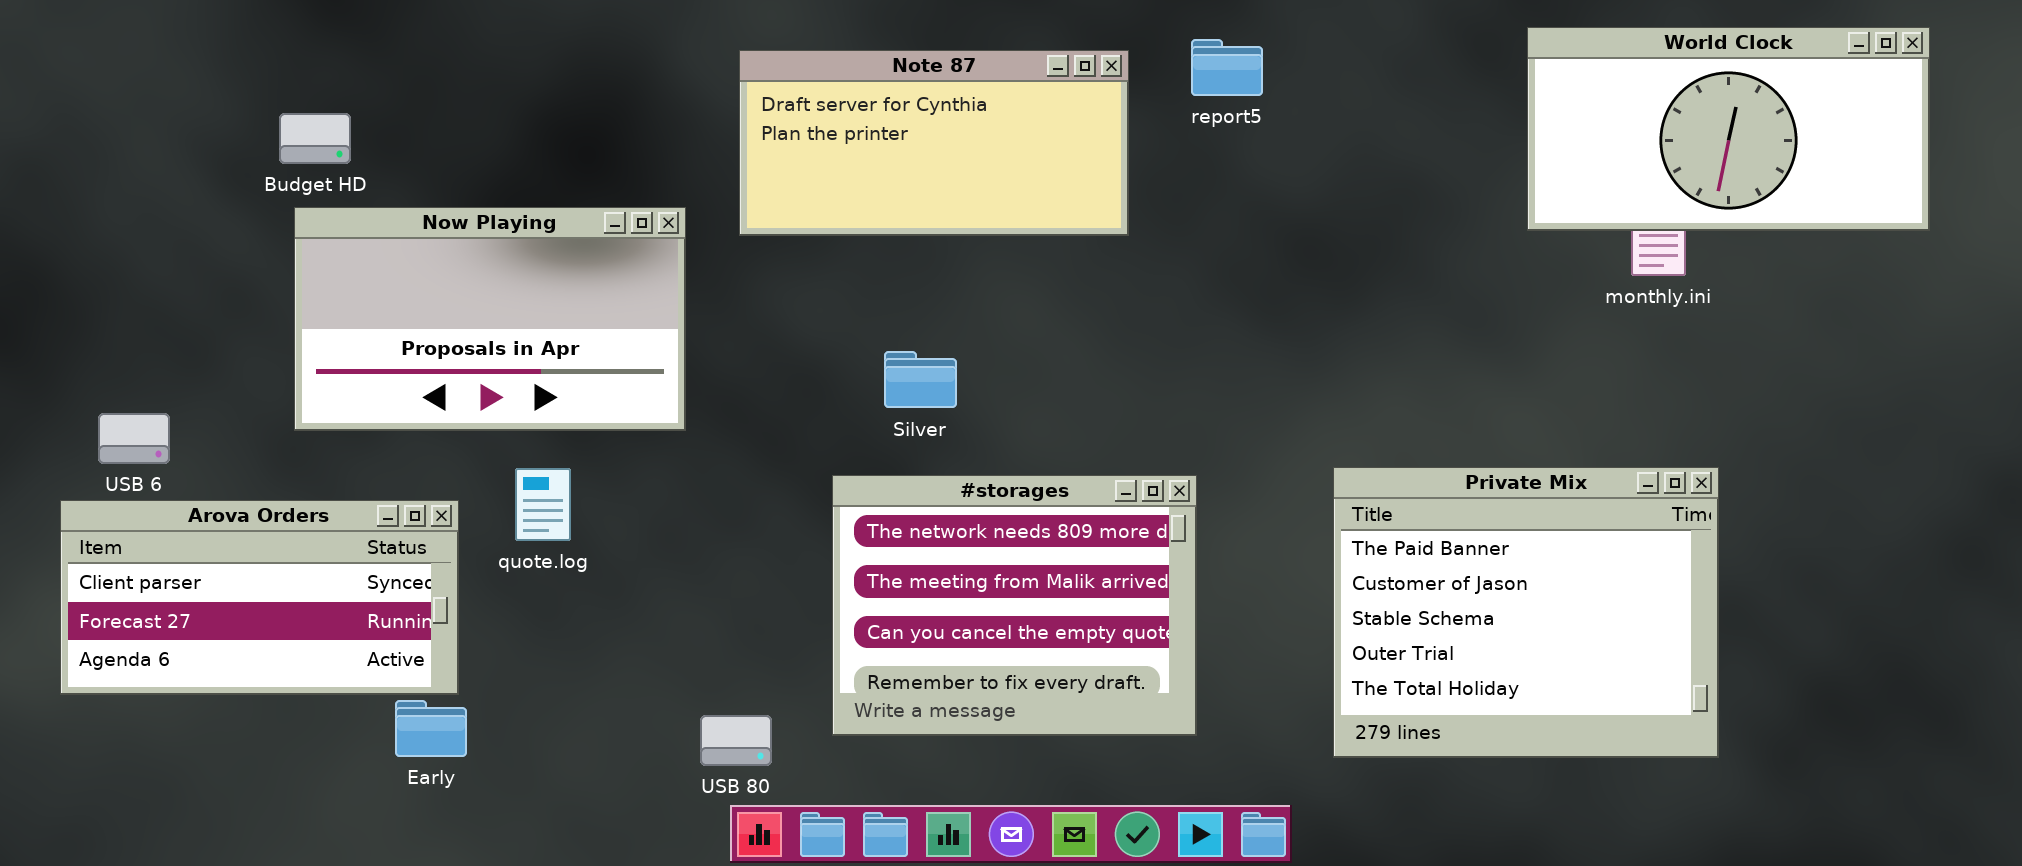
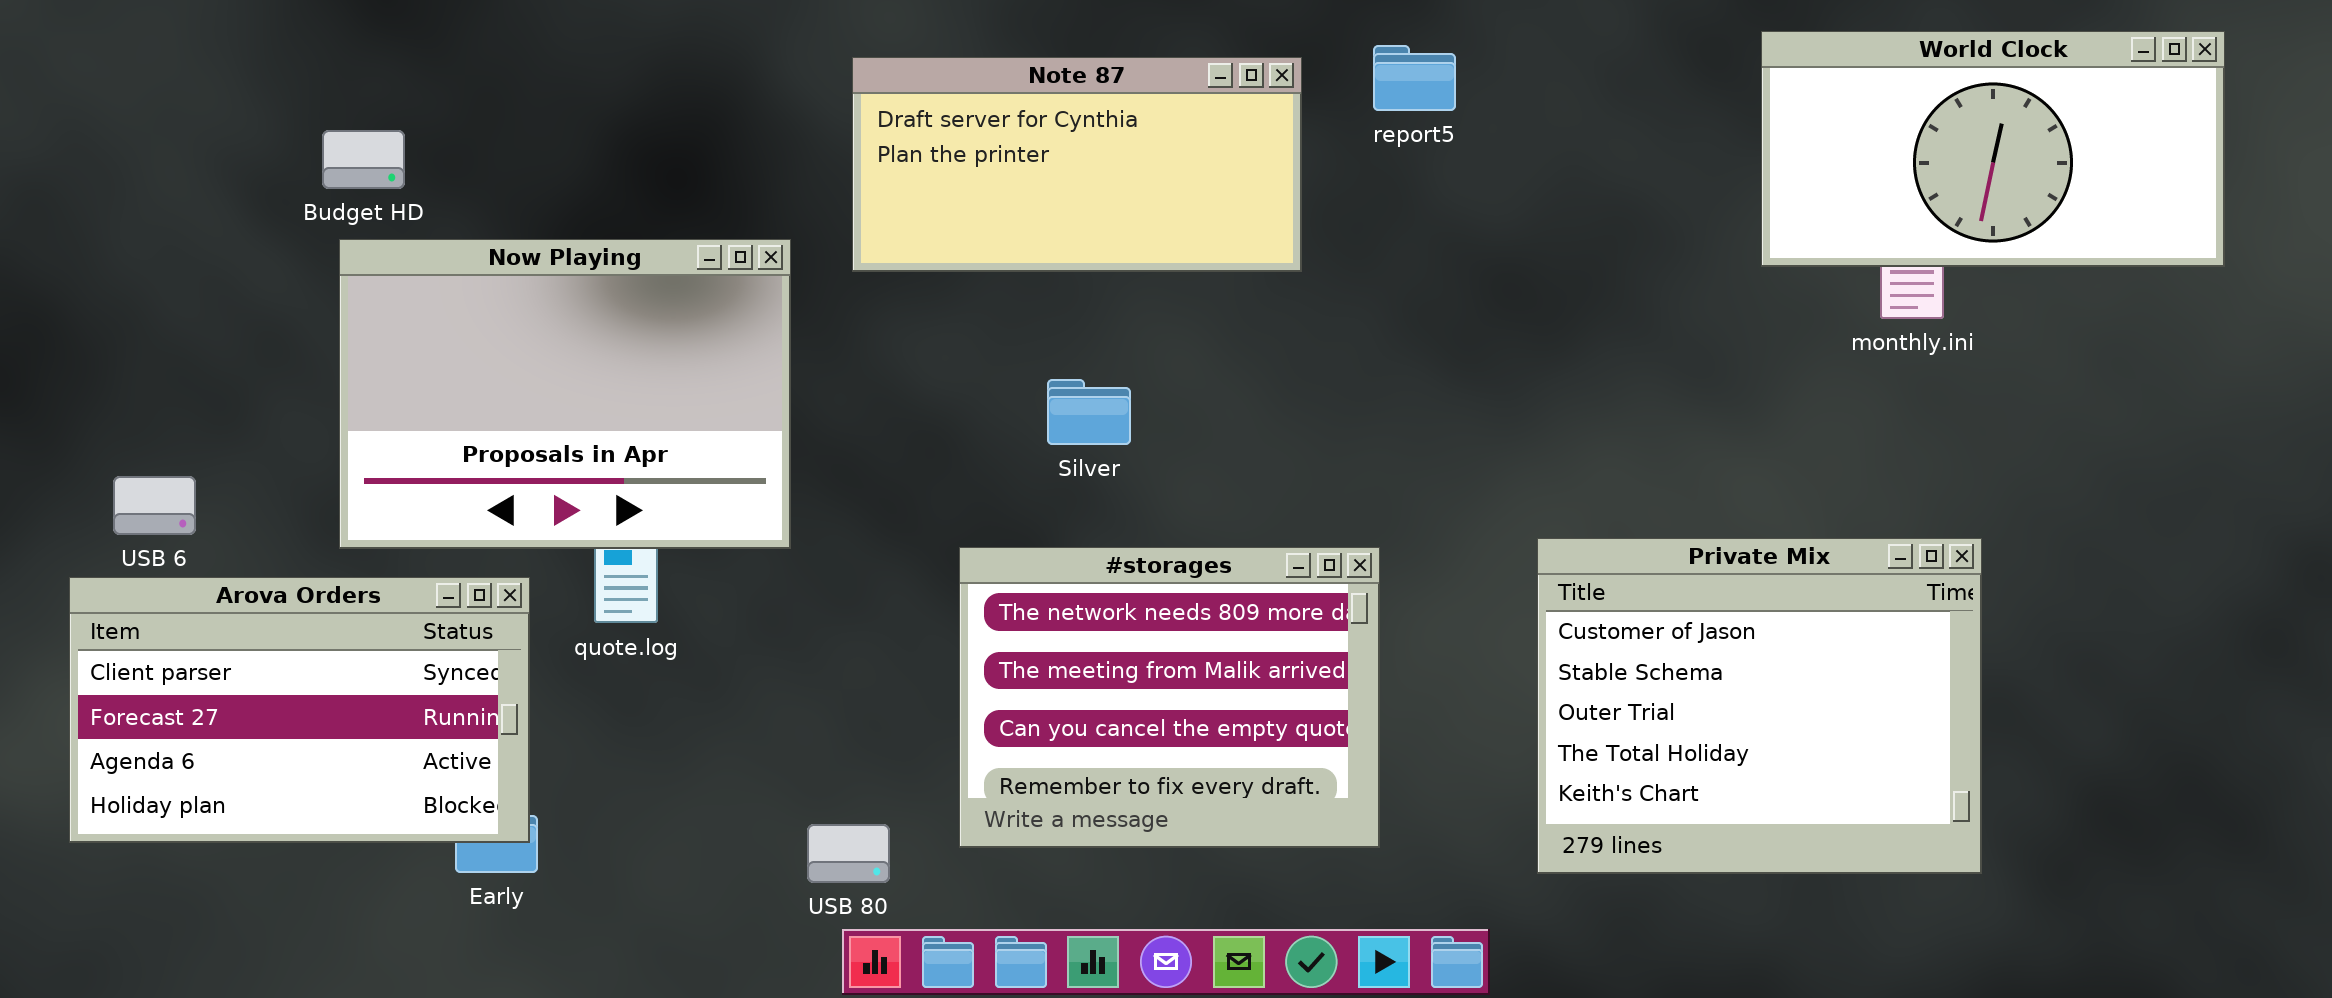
Now Playing: [294,207,686,431] -> [339,239,791,549], resized
Silver: [884,351,957,408] -> [1047,379,1131,445], moved
Private Mix: [1333,467,1719,758] -> [1537,538,1982,874], scrolled down 1 row
Arova Orders: [60,500,459,695] -> [69,577,530,843], resized

